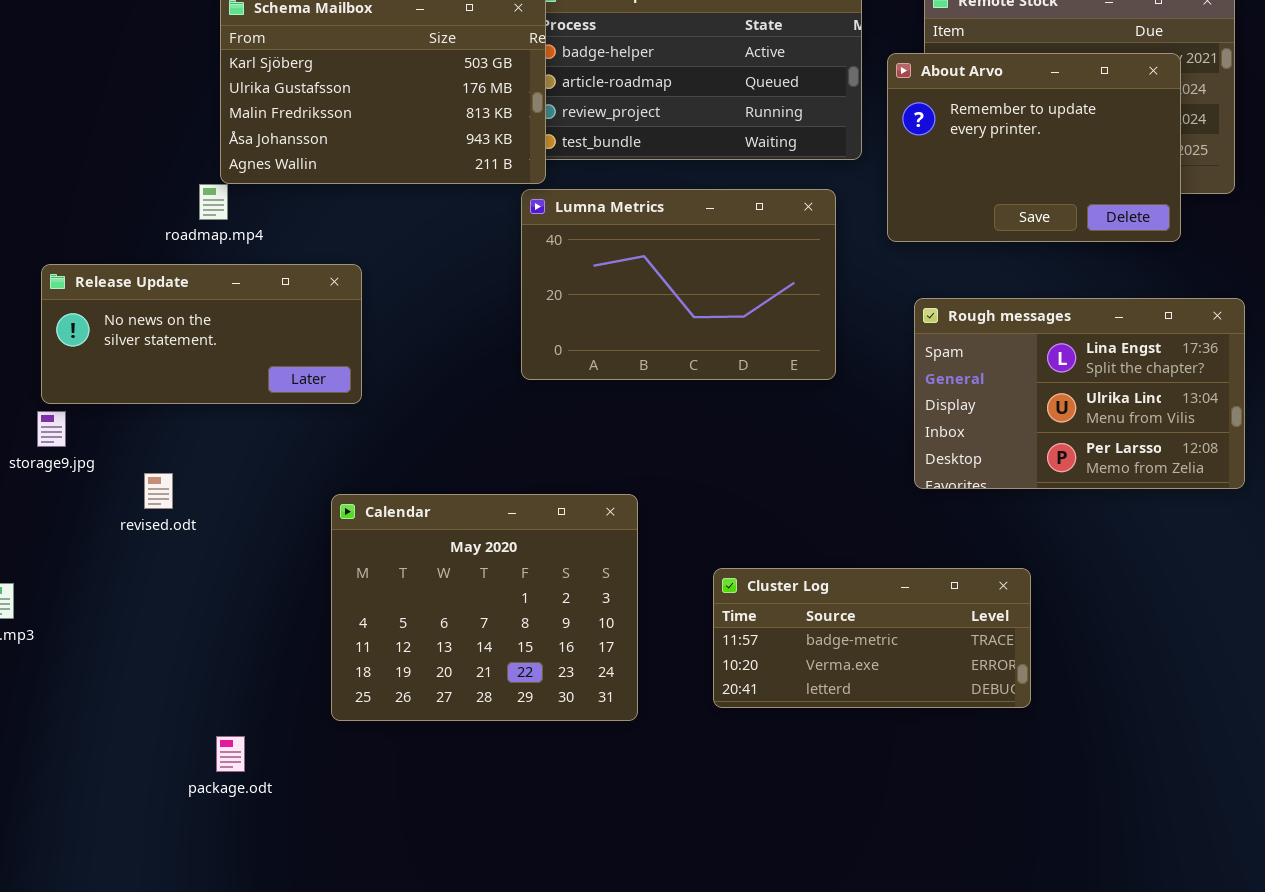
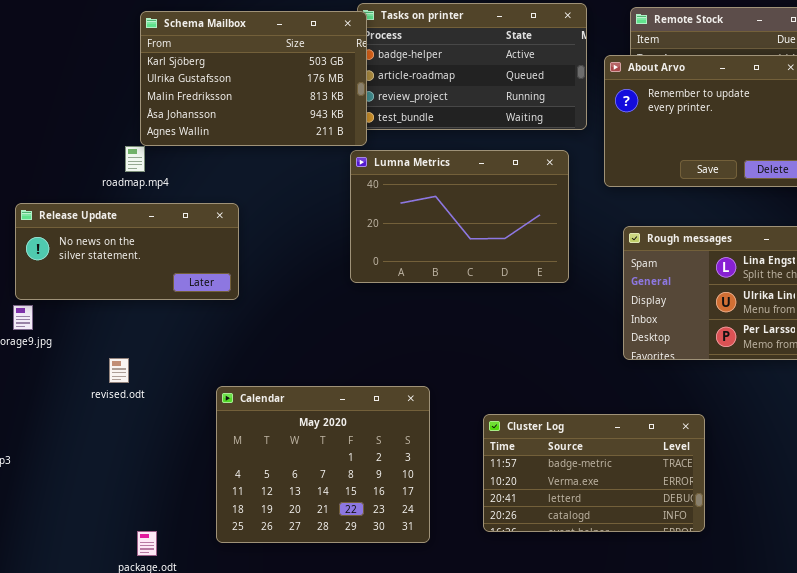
revised.odt: [144,473,173,509] -> [109,358,129,383], moved
Calendar: [331,494,638,721] -> [216,386,430,543], moved
Cluster Log: [713,568,1031,708] -> [483,414,705,532], resized

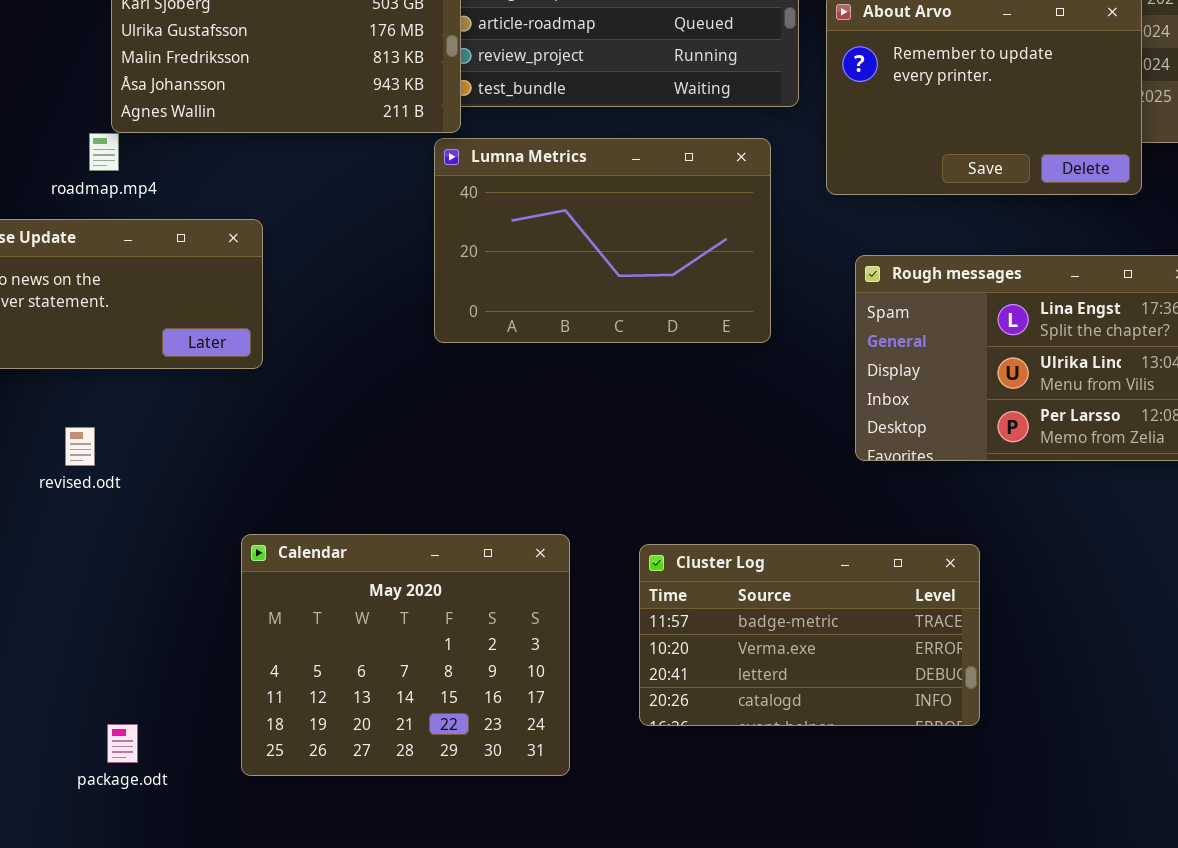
revised.odt: [109,358,129,383] -> [65,427,95,466], moved
Calendar: [216,386,430,543] -> [241,534,570,776], moved

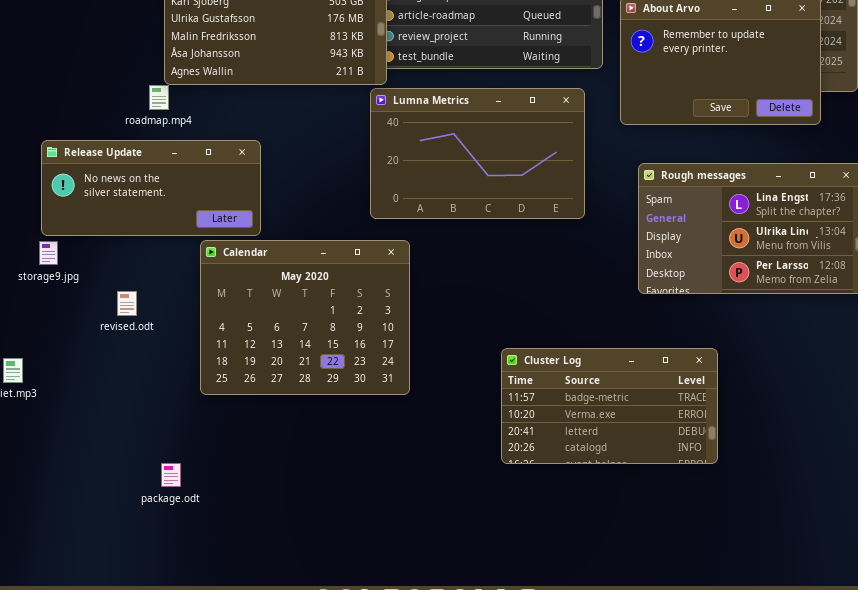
revised.odt: [65,427,95,466] -> [117,291,137,316], moved
Calendar: [241,534,570,776] -> [200,240,410,395], moved

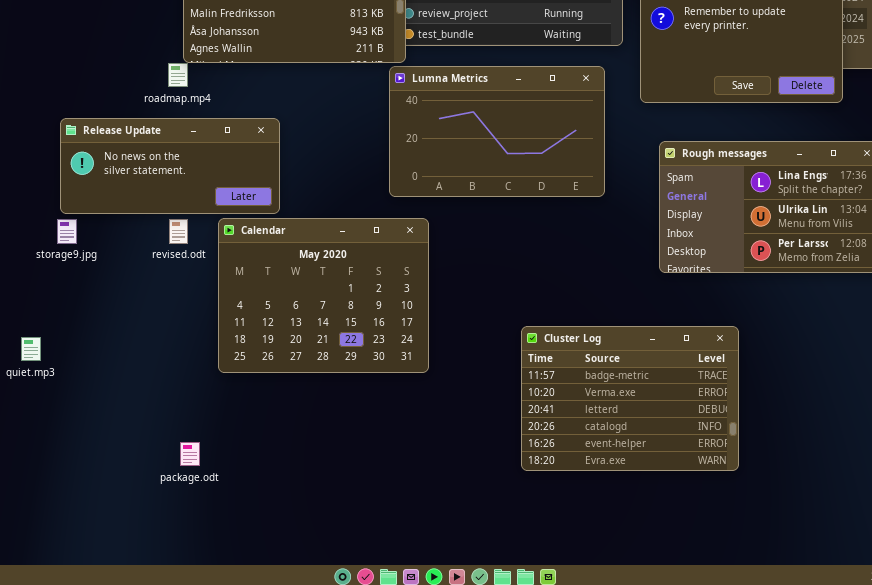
revised.odt: [117,291,137,316] -> [169,219,188,244], moved
Cluster Log: [501,348,718,464] -> [521,326,739,471], resized

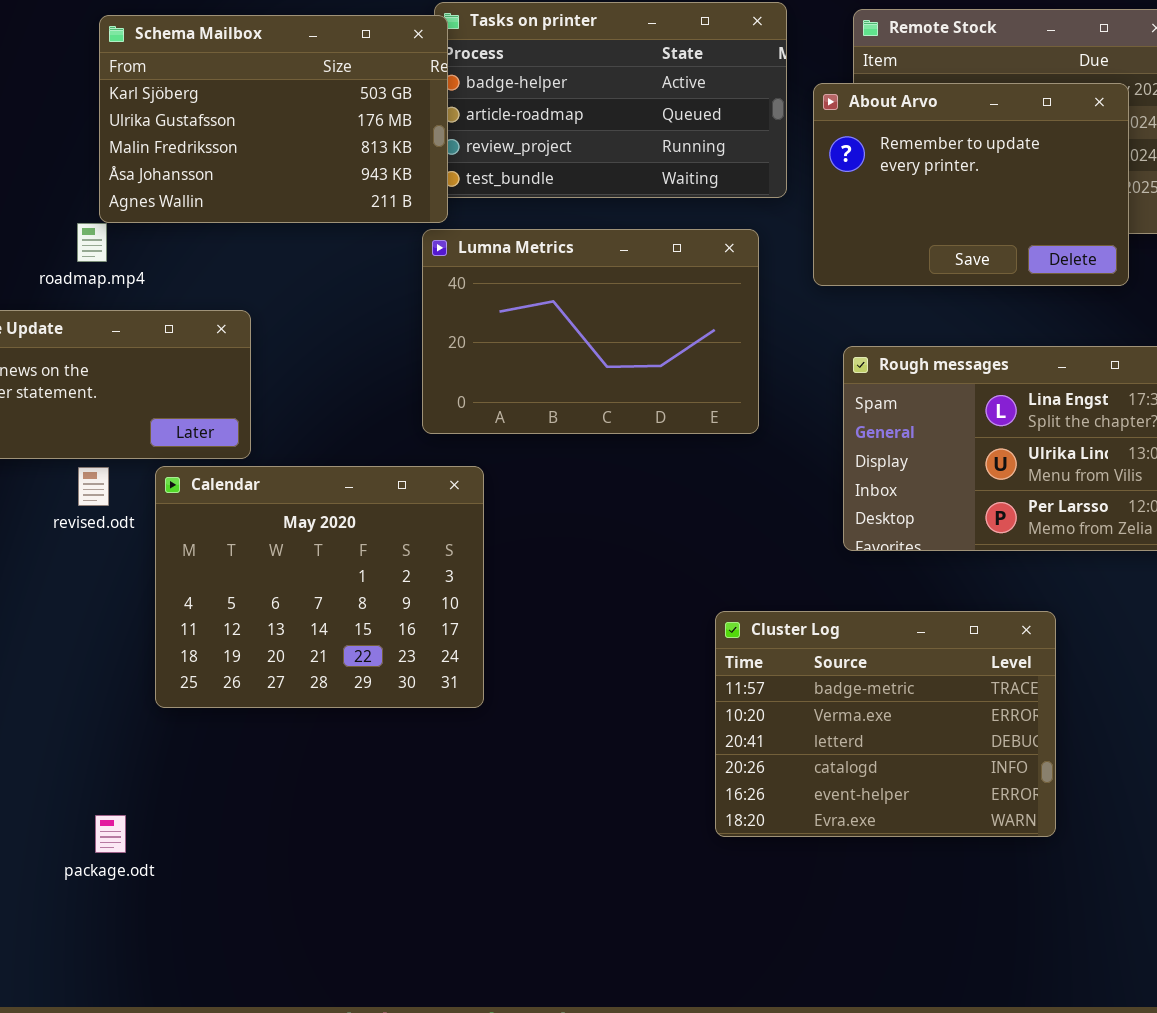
Cluster Log: [521,326,739,471] -> [715,611,1056,837], moved

